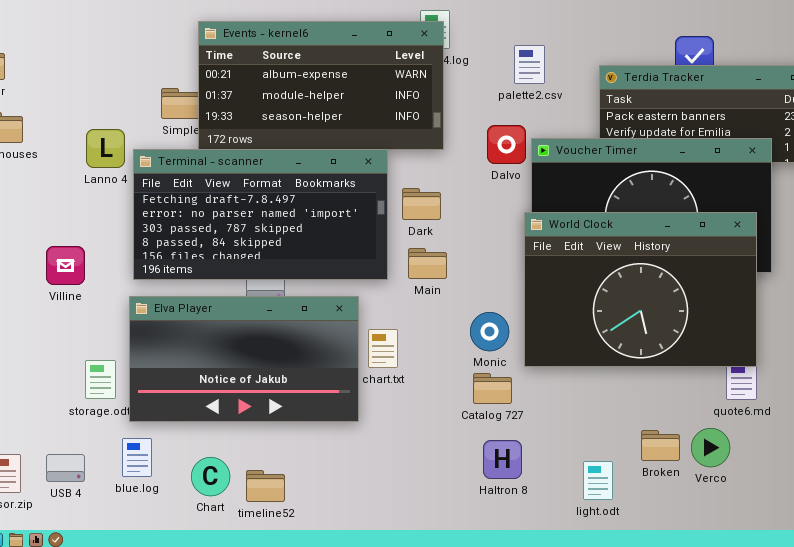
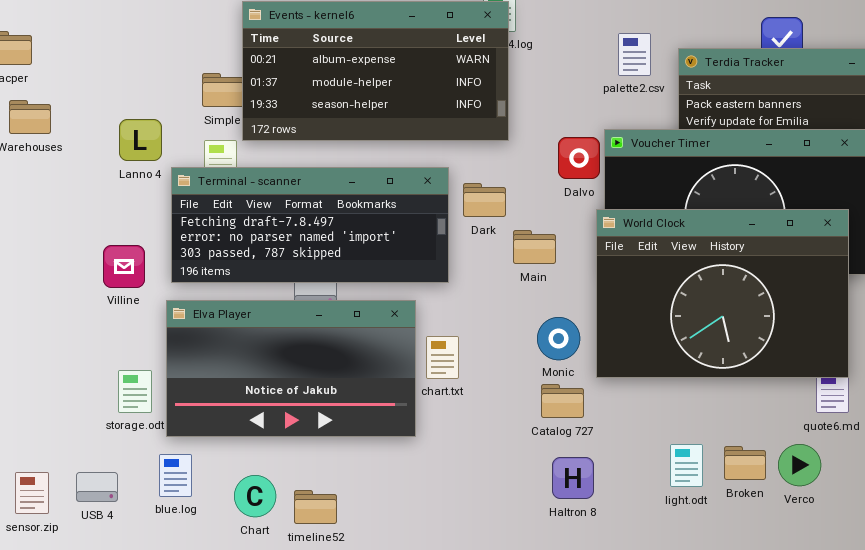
palette2.csv: [514,45,545,84] -> [618,33,651,76], moved
Dalvo: [487,125,526,164] -> [558,137,600,179], moved
Terminal - scanner: [133,149,388,280] -> [171,167,449,283], resized
Villine: [46,246,85,285] -> [103,245,145,288], moved
Main: [408,248,447,279] -> [513,230,556,264], moved
light.odt: [583,461,613,500] -> [670,444,703,487], moved

